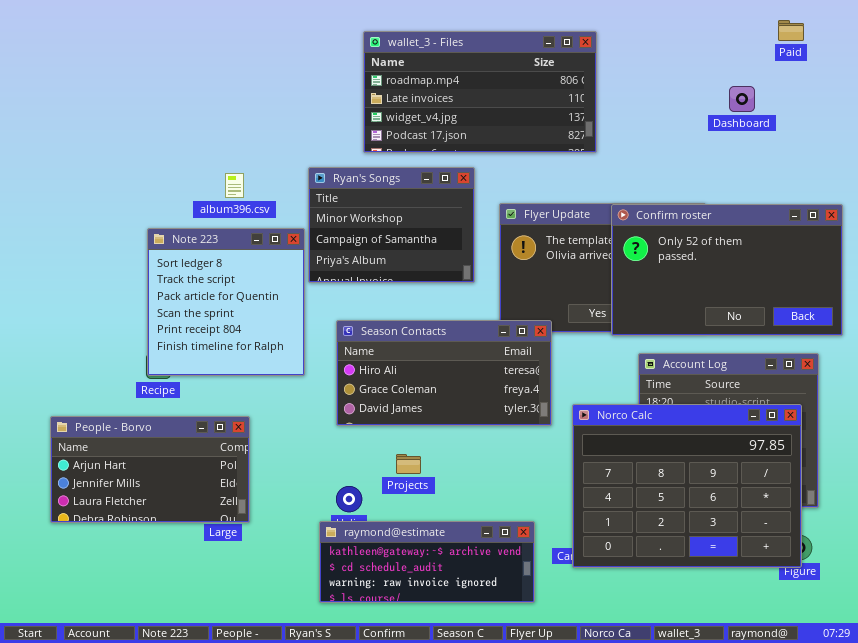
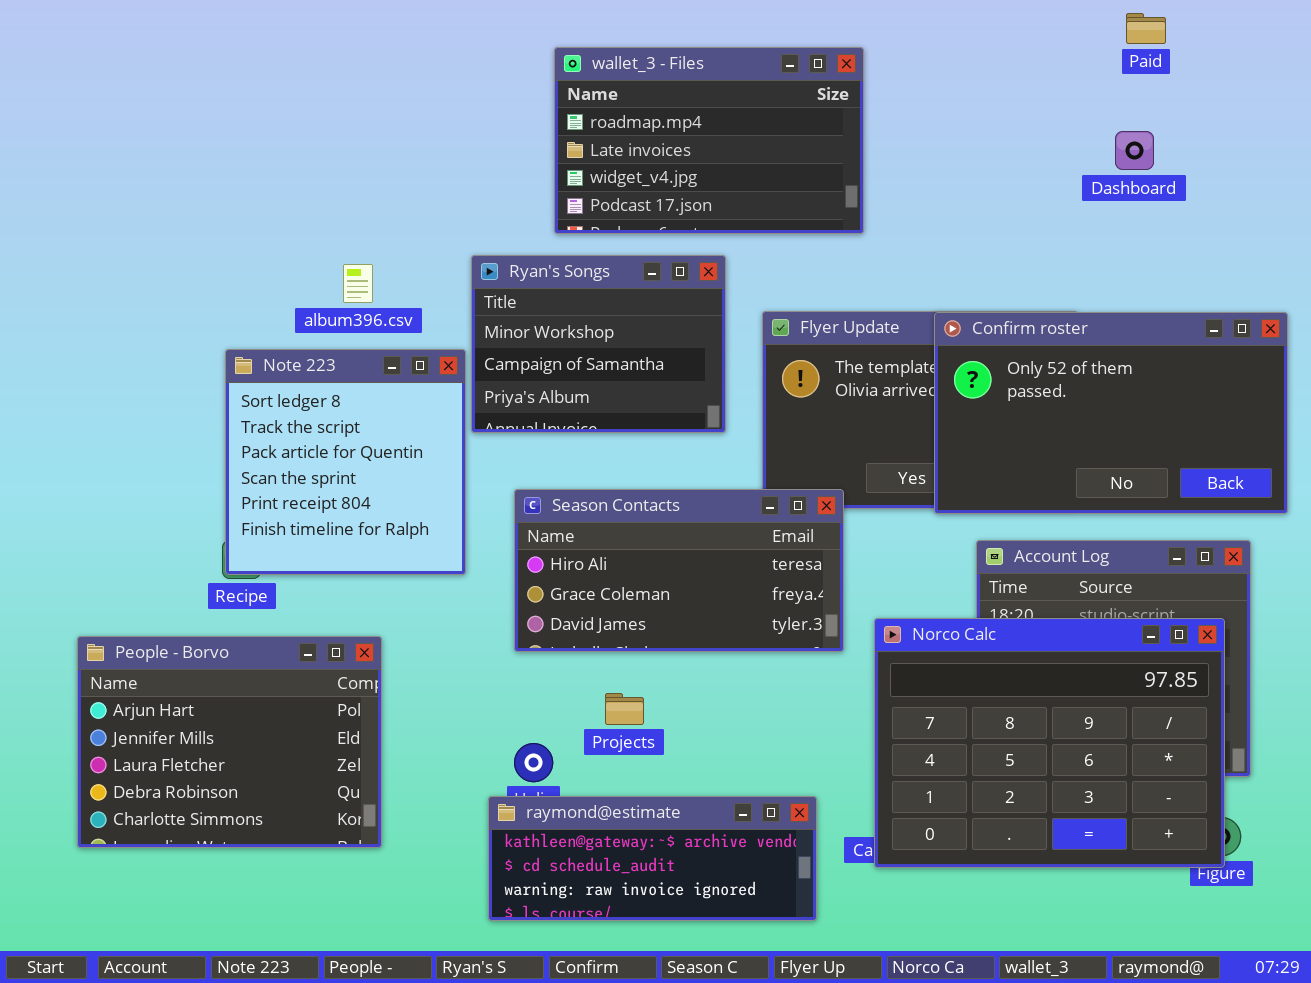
Paid: [778,20,804,41] -> [1126,13,1166,44], moved
wallet_3 - Files: [363,31,597,153] -> [554,47,864,234], resized
People - Borvo: [50,416,250,523] -> [77,636,382,848], resized

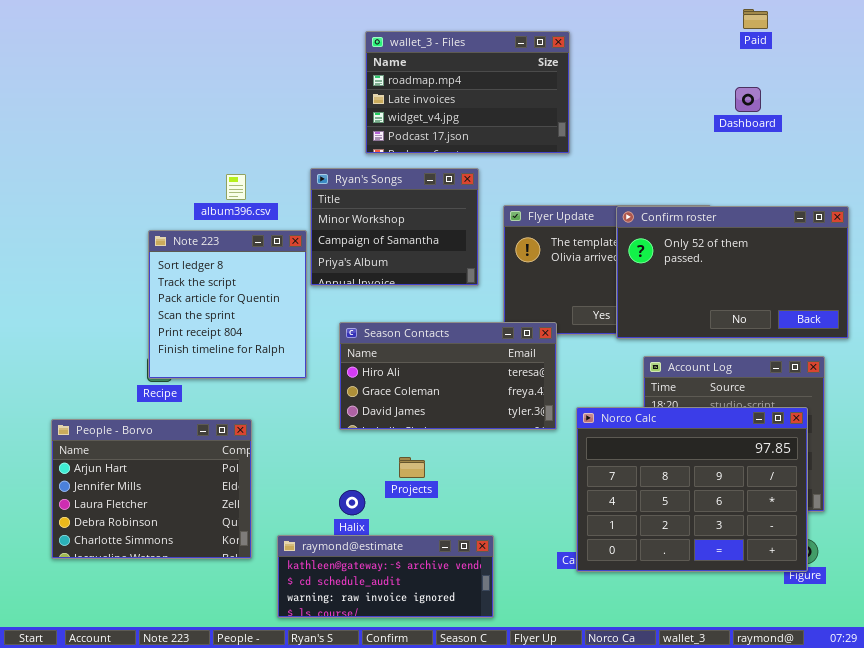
raymond@estimate: [488,796,817,921] -> [277,535,494,618], moved

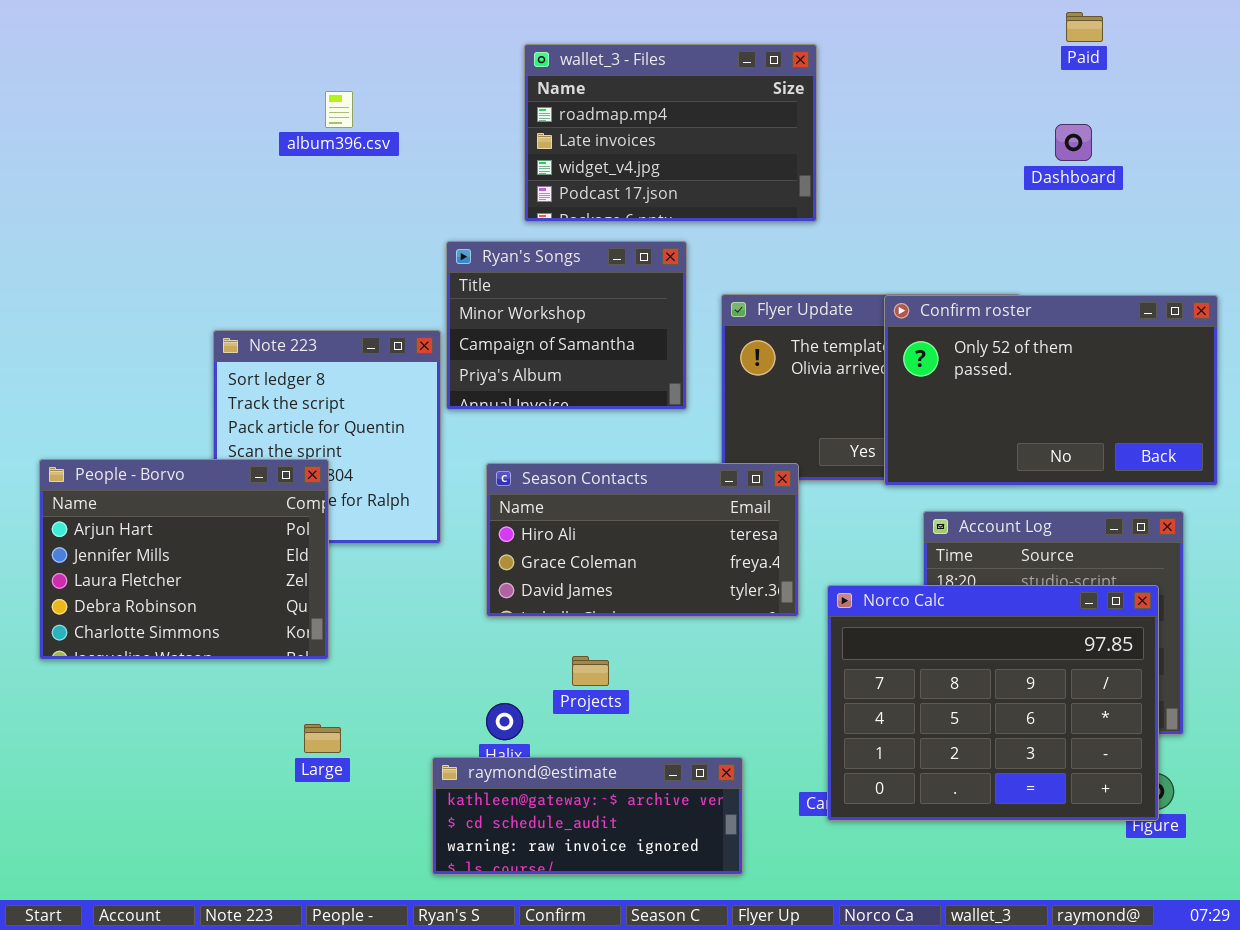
album396.csv: [226,174,246,200] -> [325,91,353,128], moved
People - Borvo: [51,419,252,559] -> [39,459,329,660], moved
raymond@estimate: [277,535,494,618] -> [432,757,743,875], moved

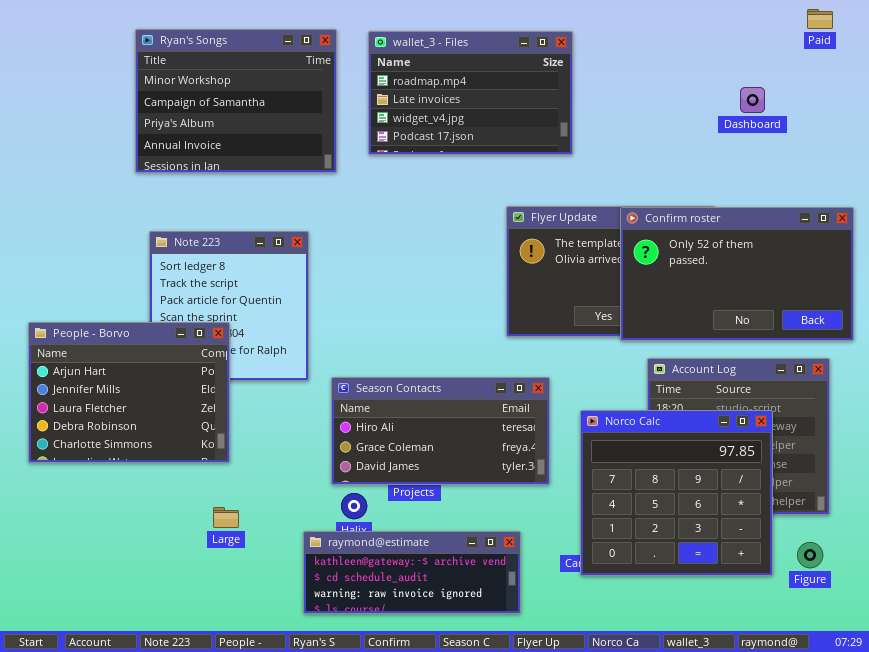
Paid: [1066,12,1103,42] -> [807,9,833,29], moved
Ryan's Songs: [446,241,687,410] -> [135,29,337,173], moved, resized
Season Contacts: [486,463,799,617] -> [331,377,550,485], moved
Norco Calc: [827,585,1159,821] -> [580,410,773,576], resized

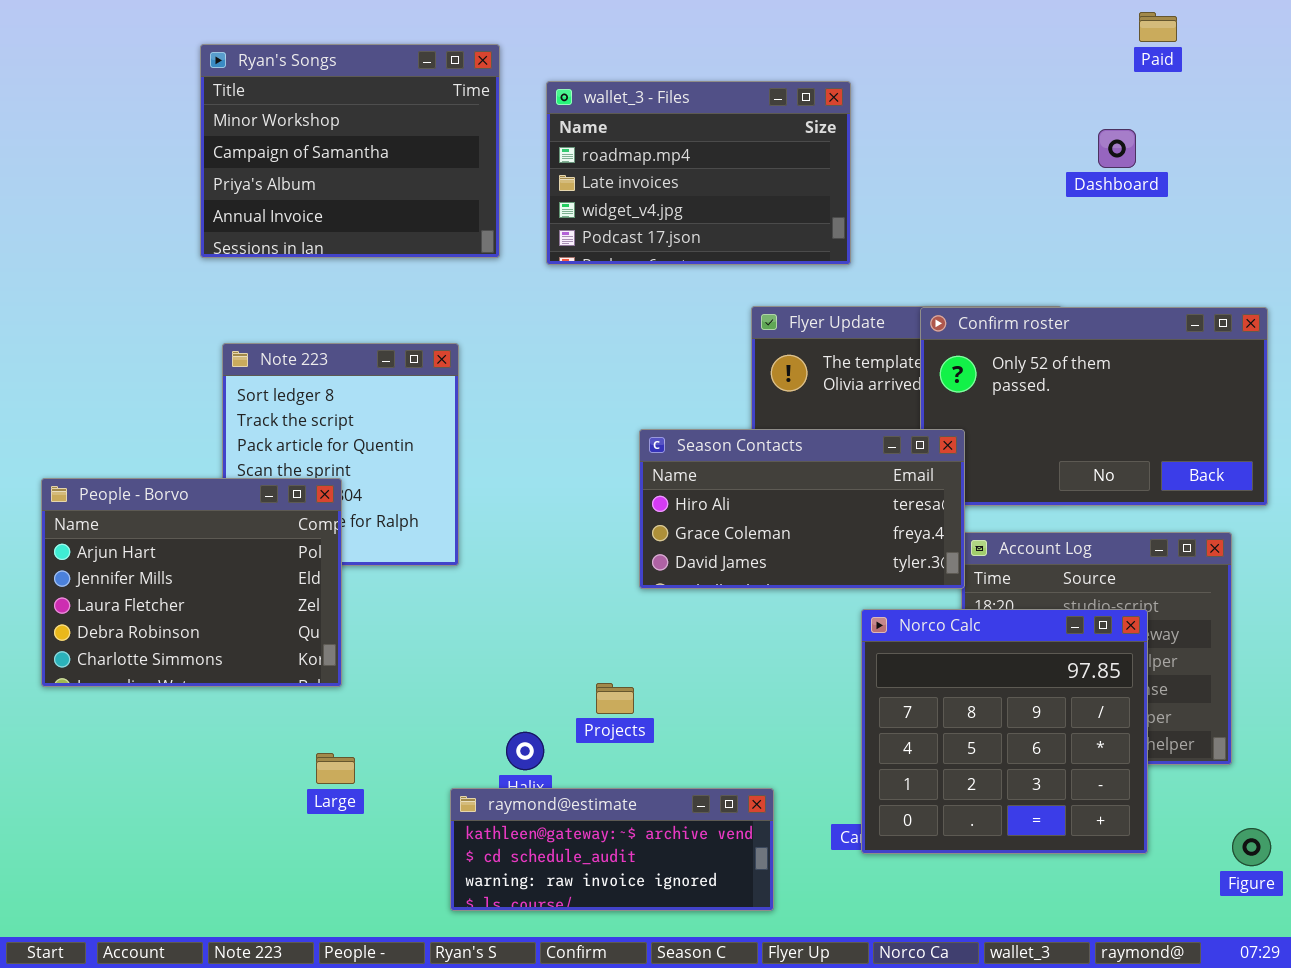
Paid: [807,9,833,29] -> [1139,12,1177,42], moved
wallet_3 - Files: [368,31,573,155] -> [546,81,851,265], moved
Season Contacts: [331,377,550,485] -> [639,429,965,589], moved
Figure: [797,542,823,568] -> [1232,828,1271,866], moved

